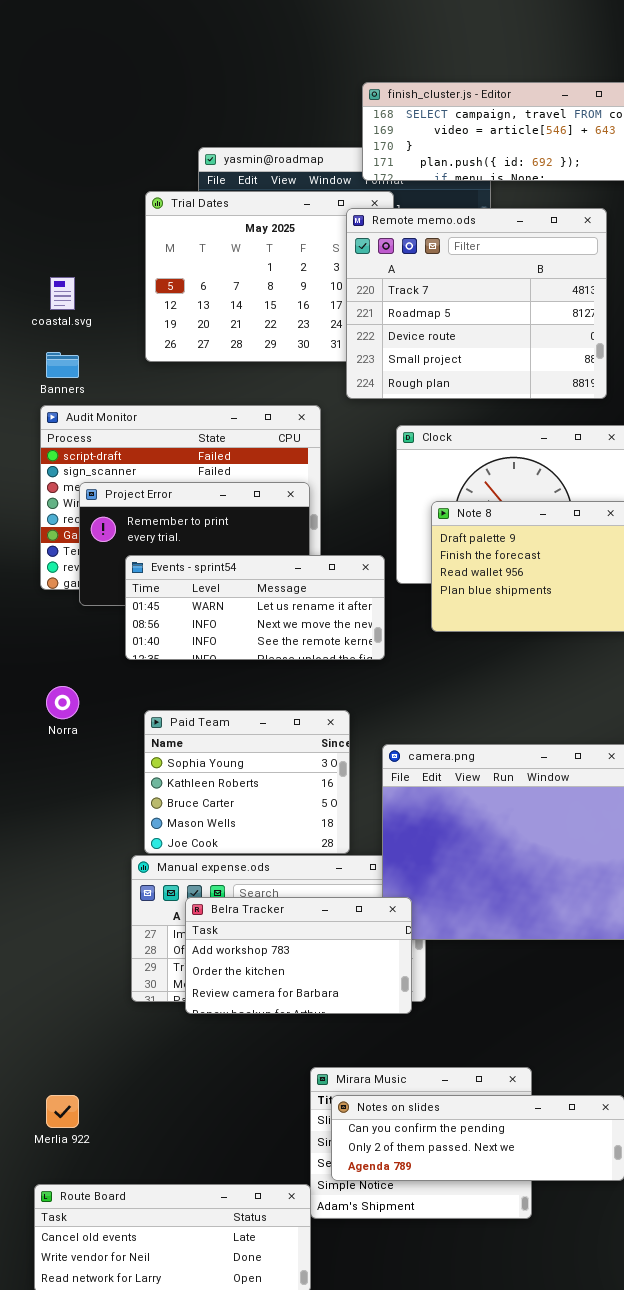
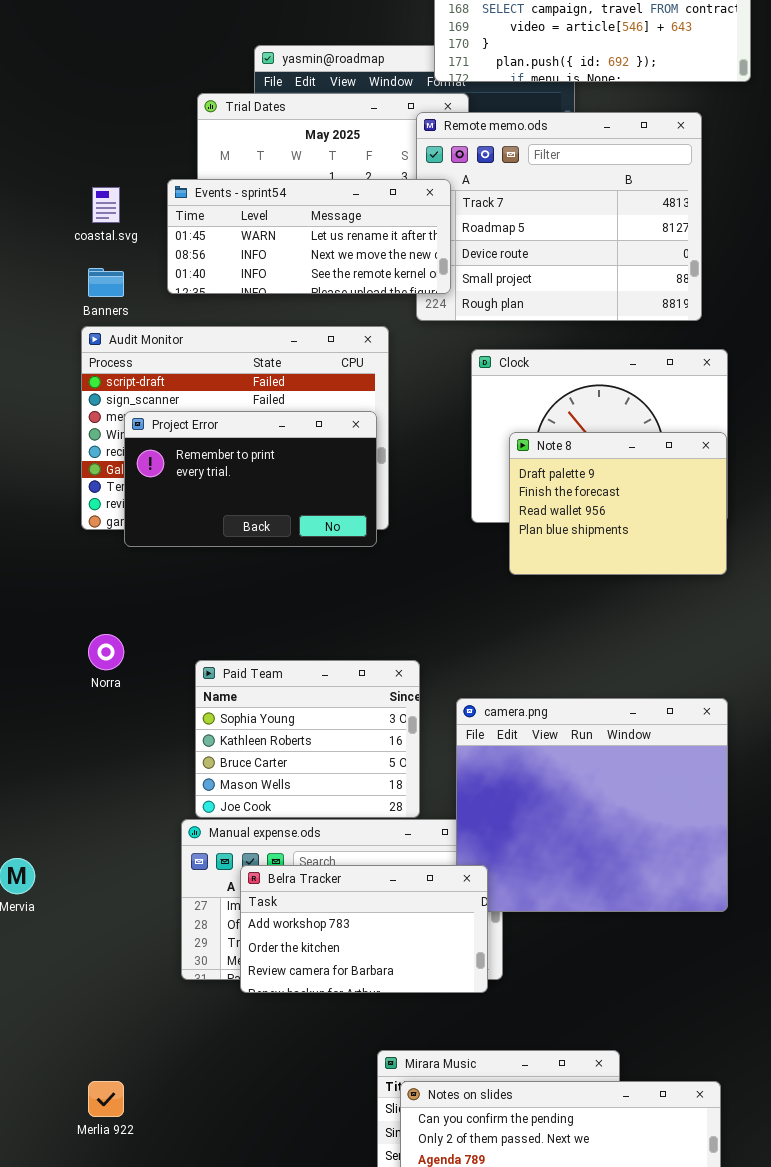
Events - sprint54: [125,555,385,660] -> [167,179,451,294], moved

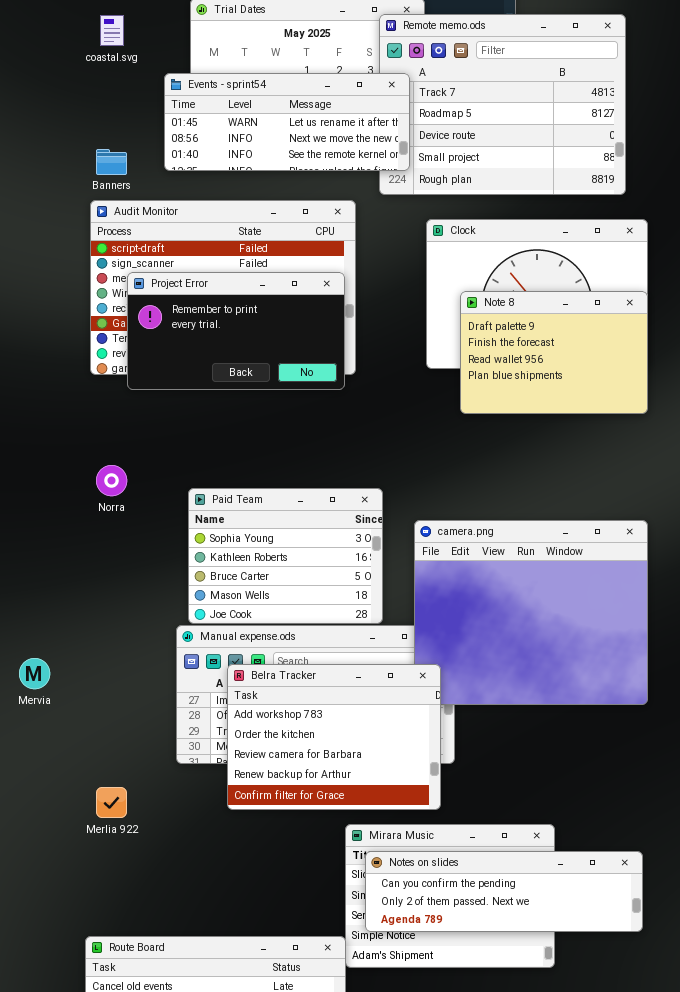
coastal.svg: [92,187,120,223] -> [100,15,124,46], moved
Belra Tracker: [240,865,488,993] -> [227,664,441,810], resized
Merlia 922: [88,1081,124,1117] -> [96,787,127,818], moved

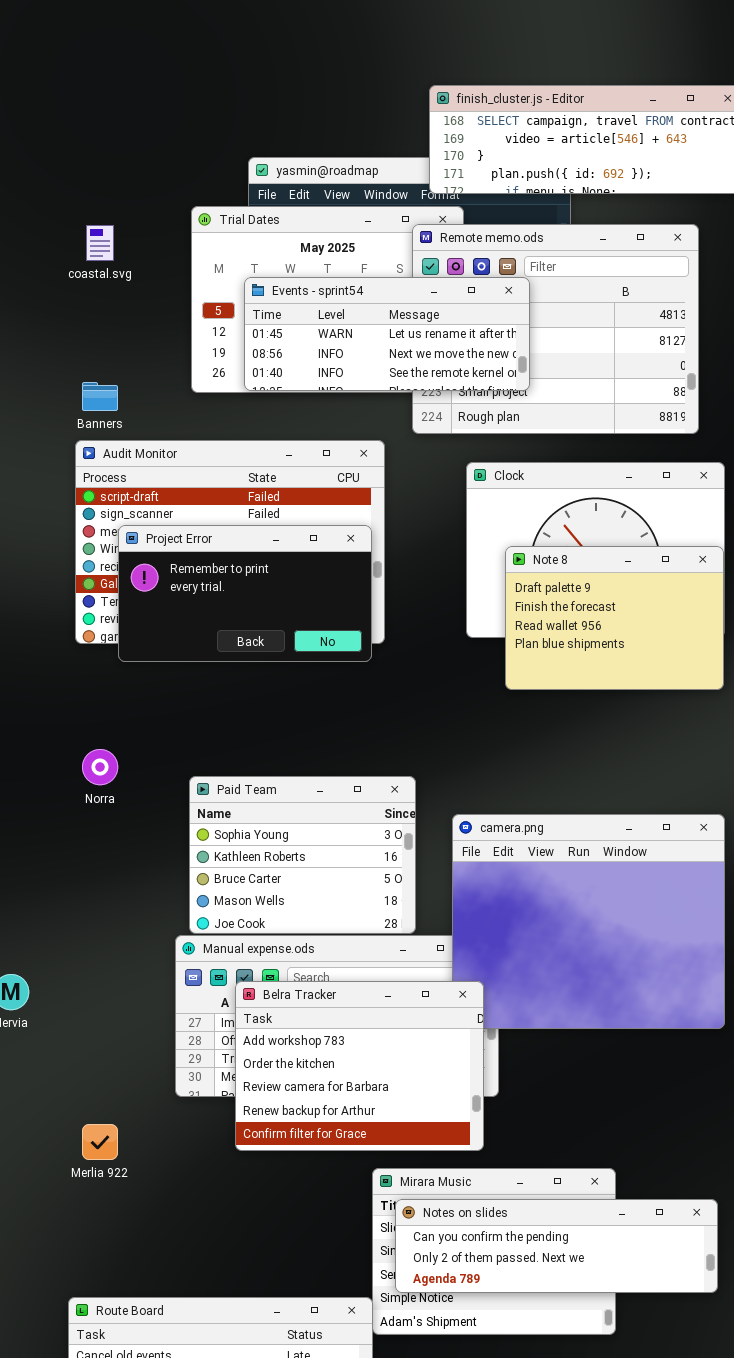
Events - sprint54: [164,73,410,171] -> [244,277,530,391], moved

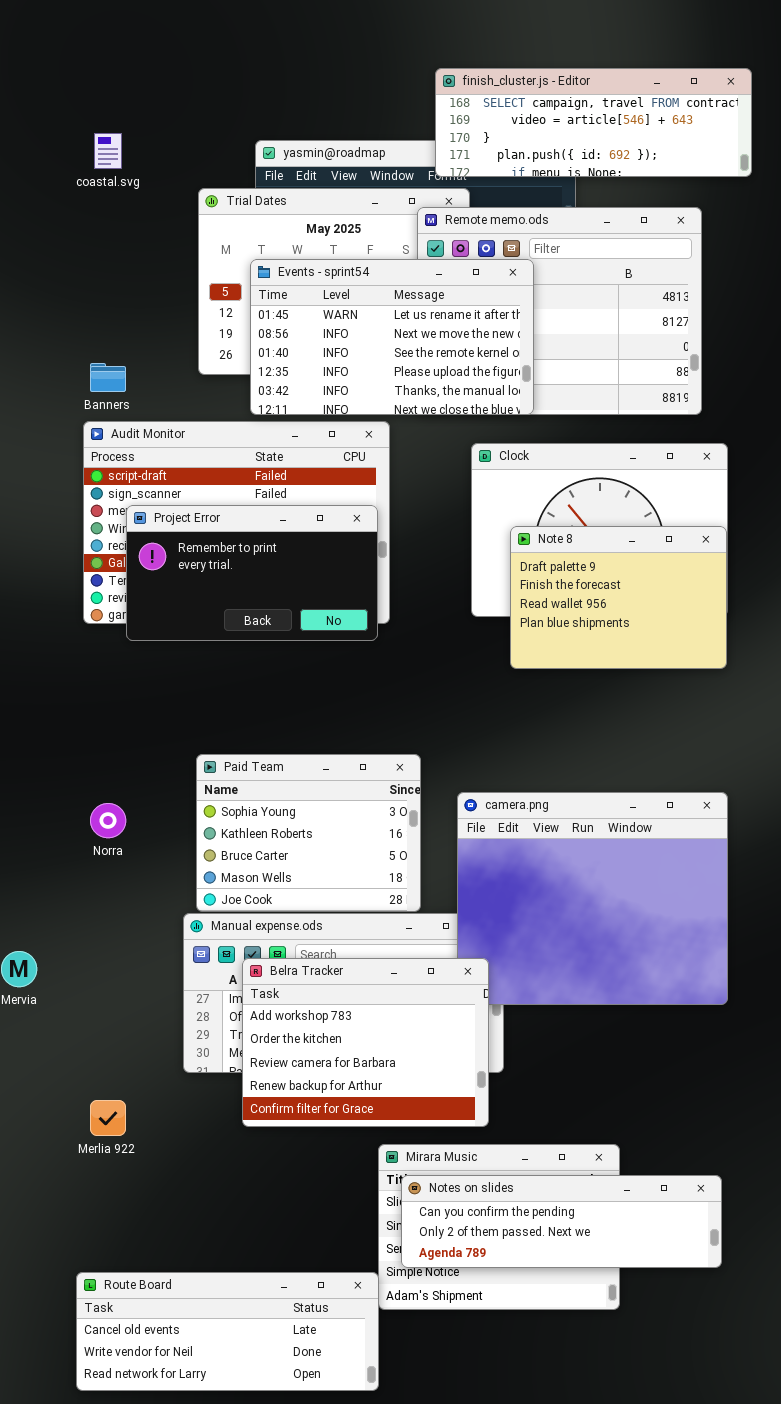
coastal.svg: [86,225,114,261] -> [94,133,122,169], moved
Events - sprint54: [244,277,530,391] -> [250,259,534,415], resized
Norra: [82,749,118,785] -> [90,803,126,838], moved

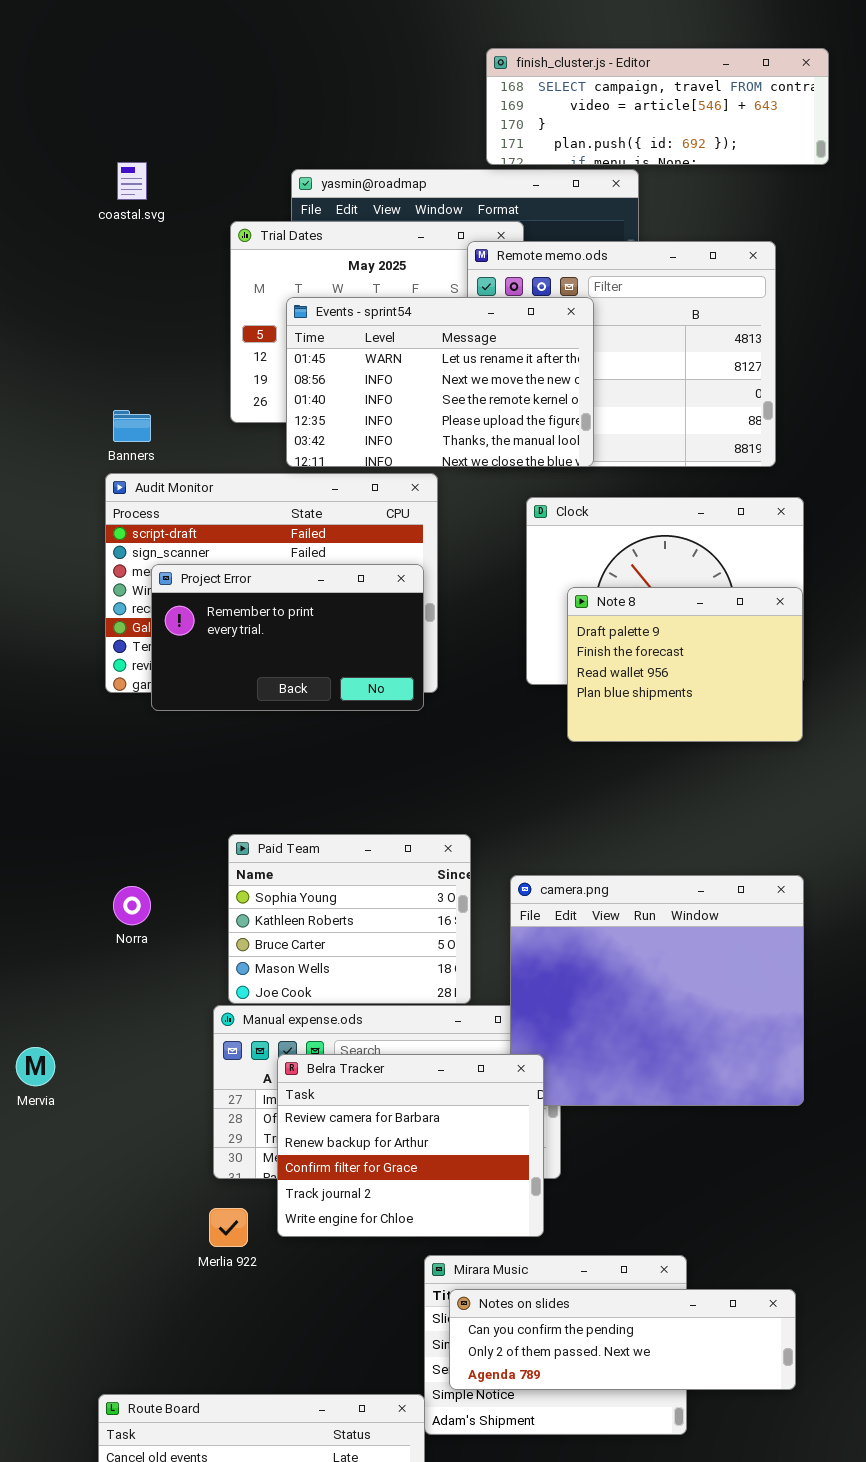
finish_cluster.js - Editor: [435,68,752,177] -> [486,48,829,165], moved
Belra Tracker: [242,958,489,1127] -> [277,1054,544,1237], scrolled down 2 rows
Merlia 922: [90,1100,126,1136] -> [209,1208,248,1247], moved

